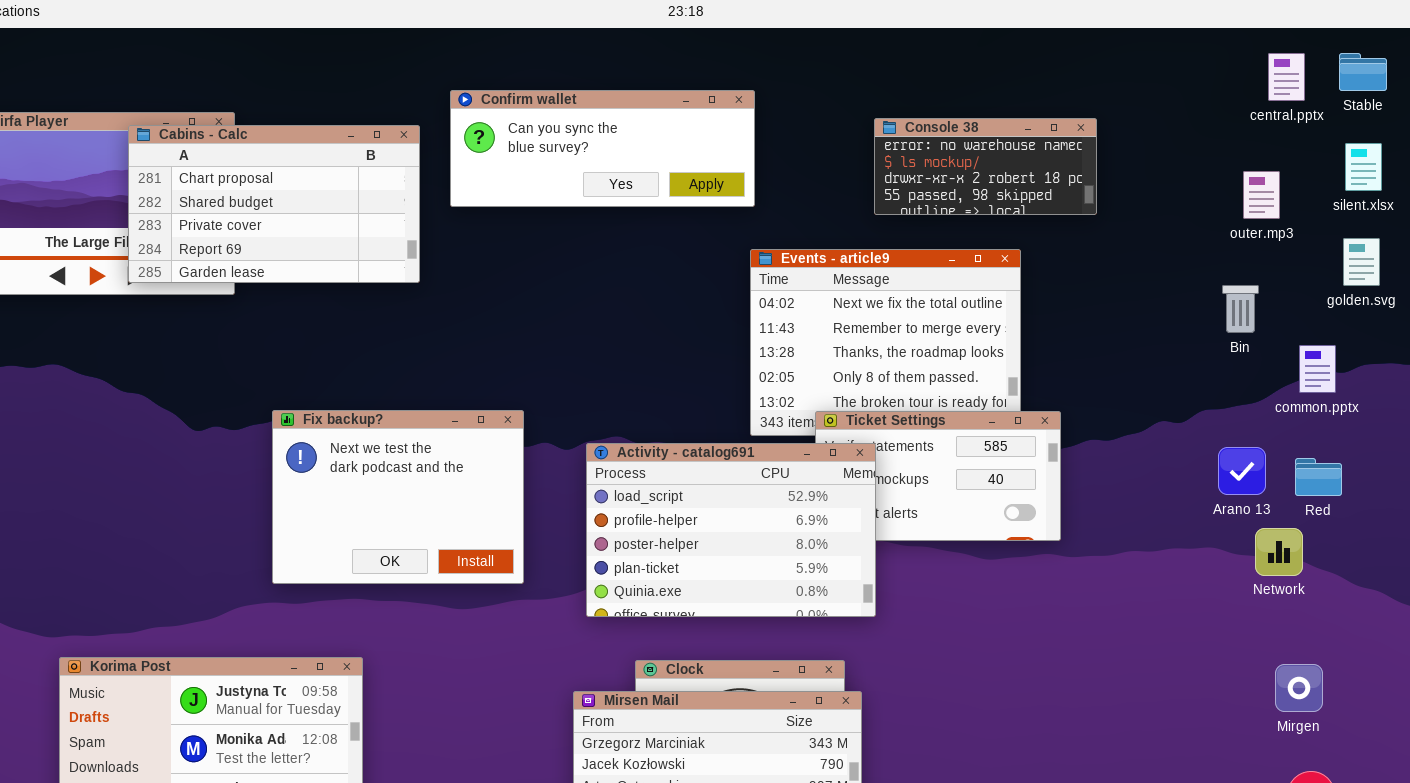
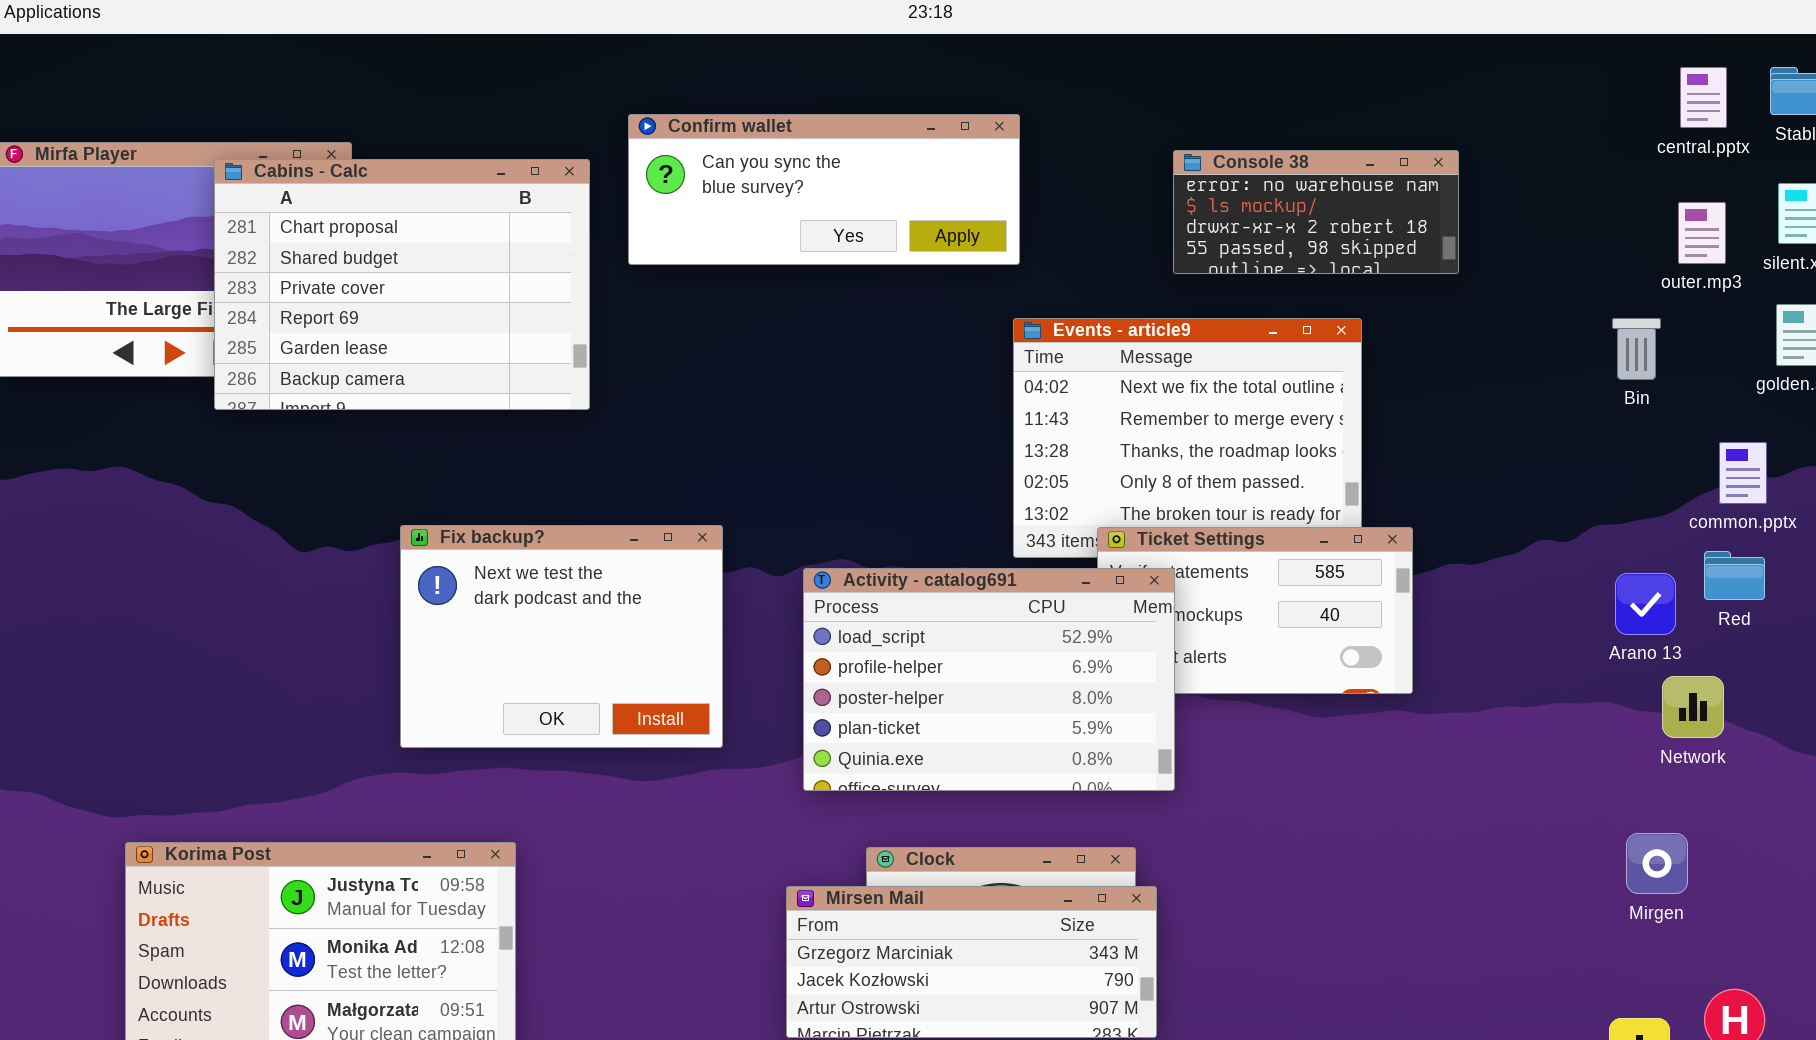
Cabins - Calc: [128,125,420,283] -> [214,159,590,410], resized
outer.mp3: [1243,171,1280,219] -> [1678,202,1726,264], moved
Bin: [1222,285,1259,333] -> [1612,318,1661,380], moved
Red: [1295,458,1342,496] -> [1704,551,1765,600], moved
Mirgen: [1275,664,1323,712] -> [1626,833,1688,894], moved

